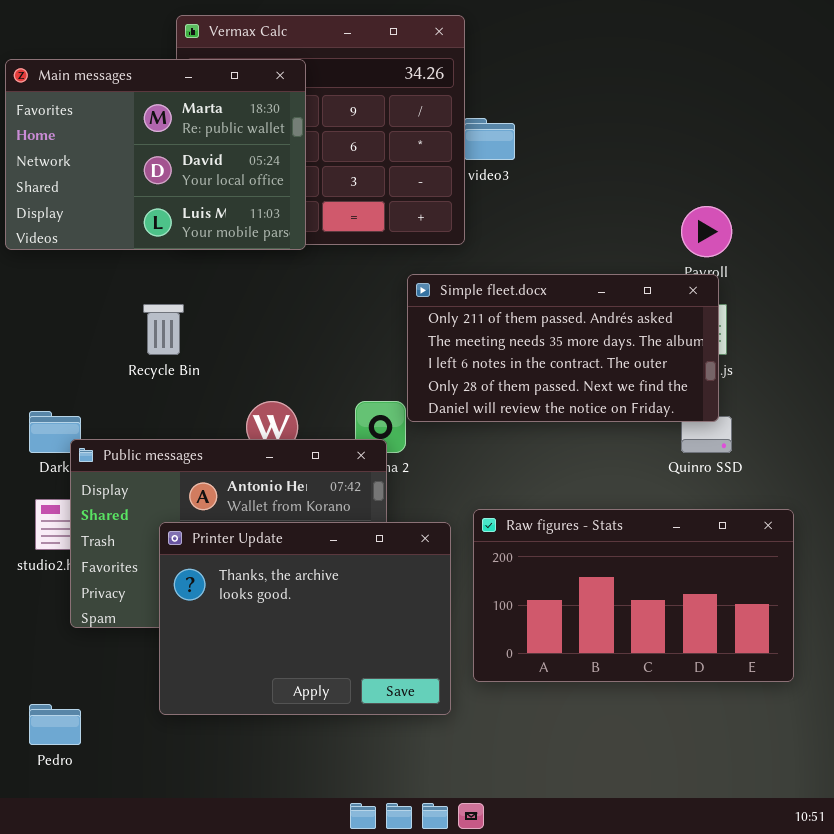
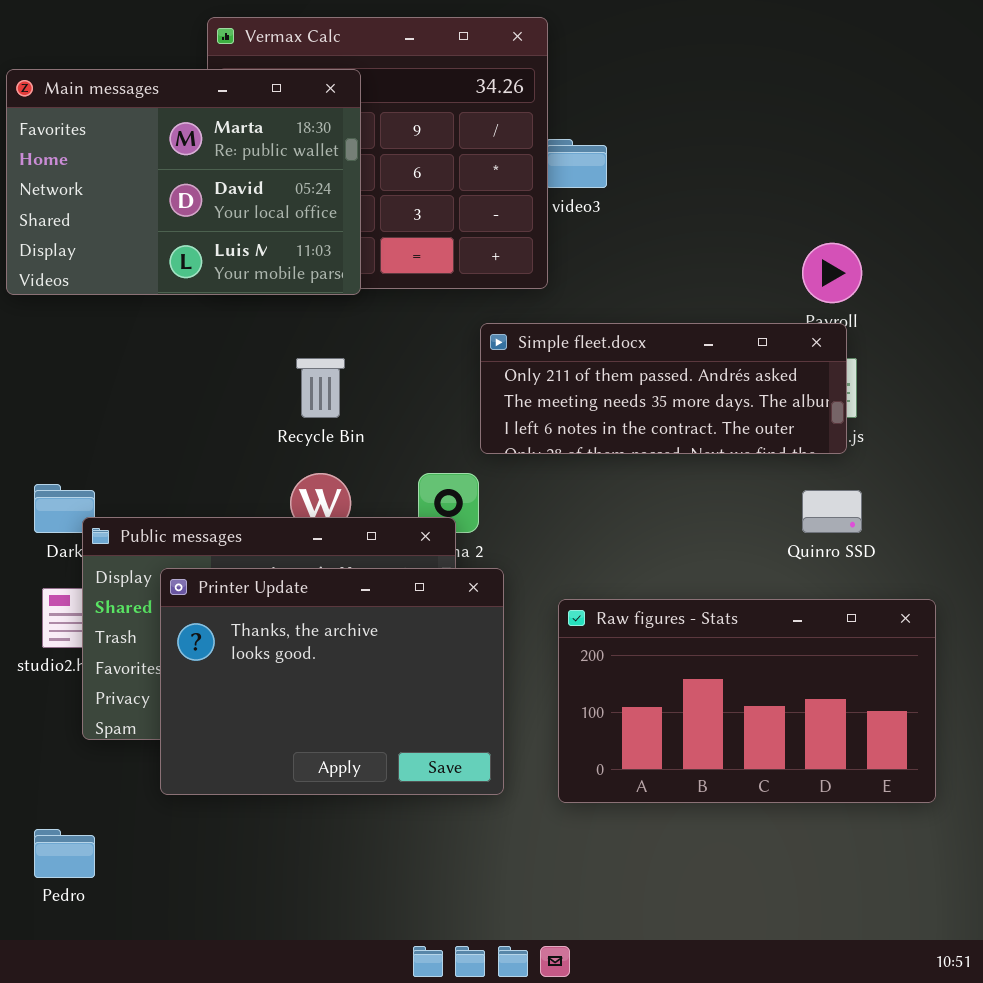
Simple fleet.docx: [407,274,719,422] -> [480,323,847,454], resized
Recycle Bin: [143,304,184,355] -> [296,358,345,418], moved
Printer Update: [159,522,451,715] -> [160,568,504,795], moved

